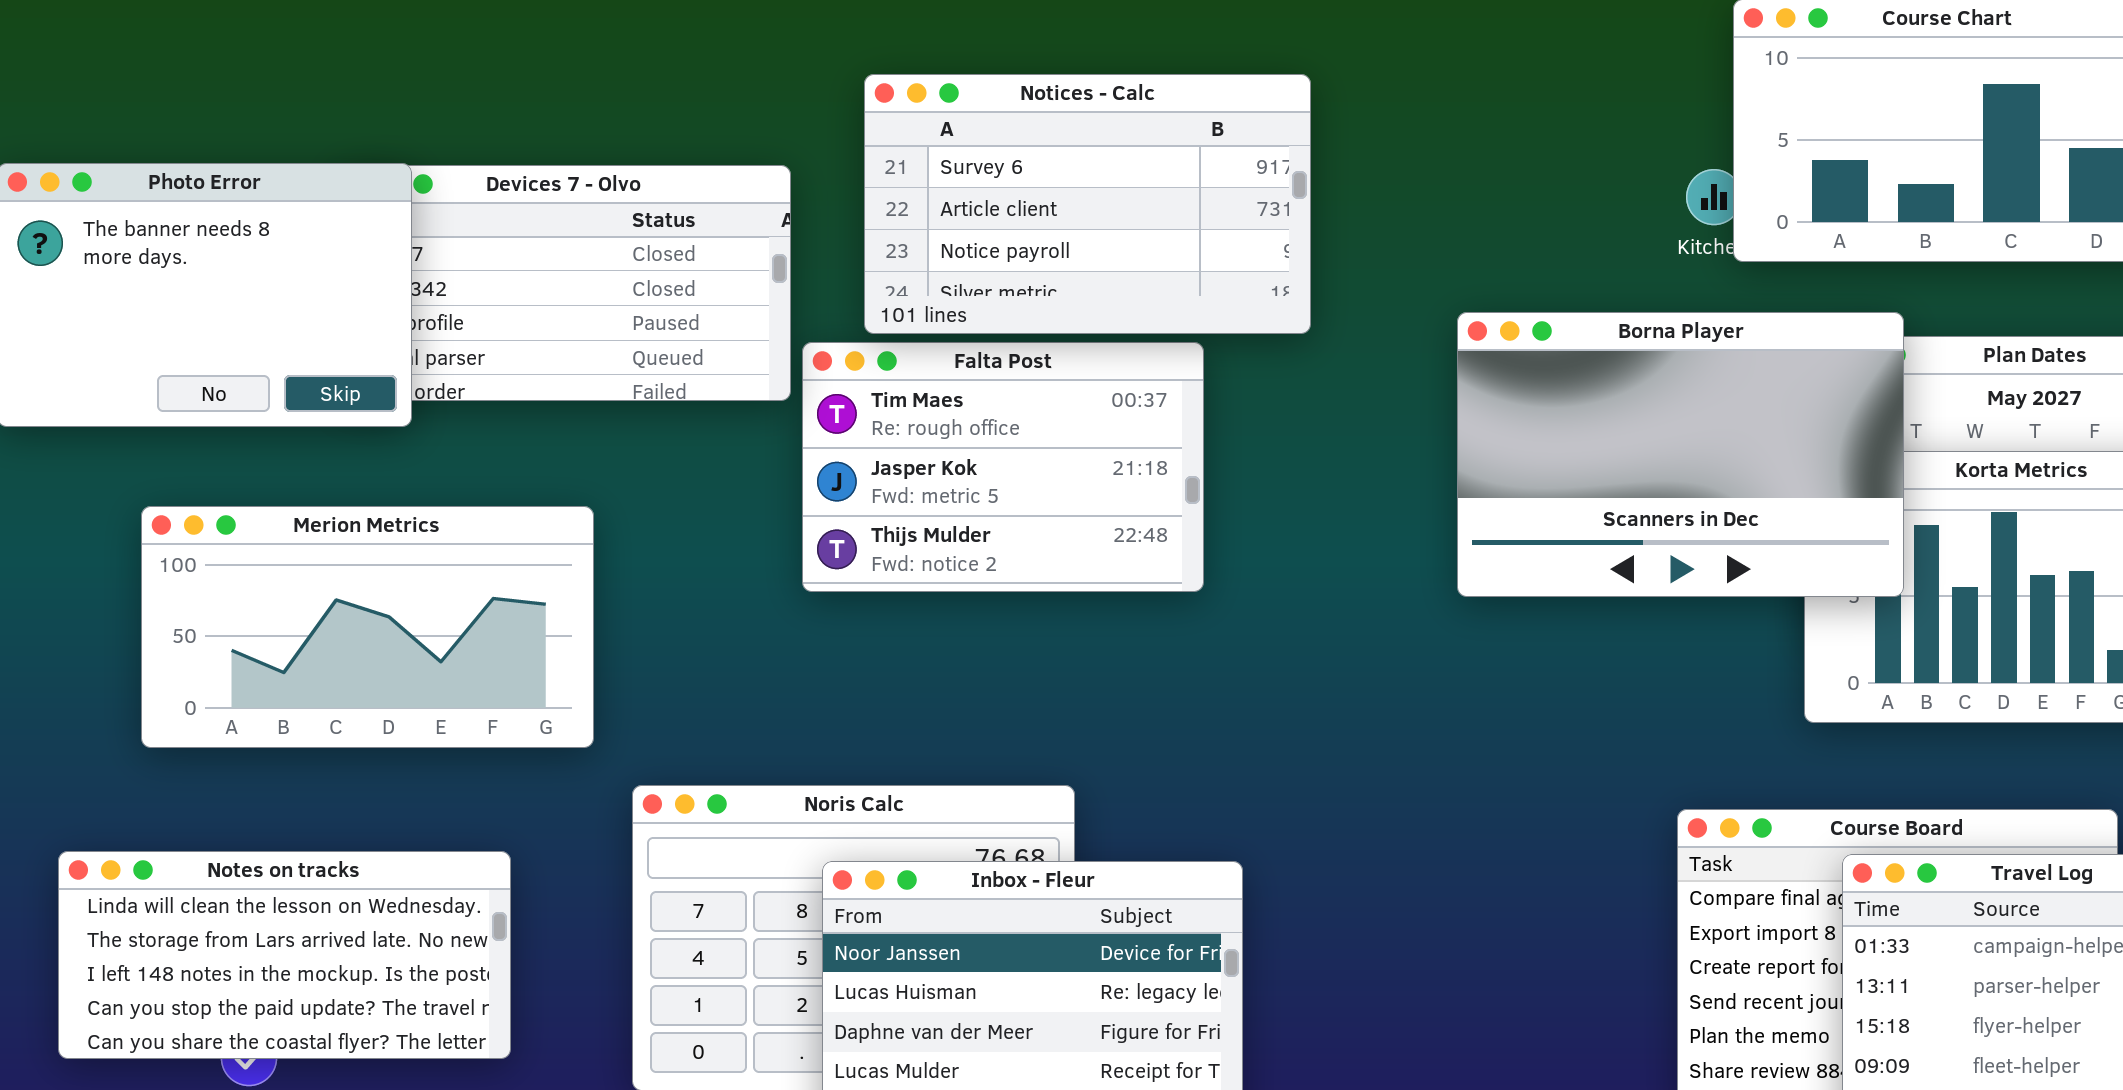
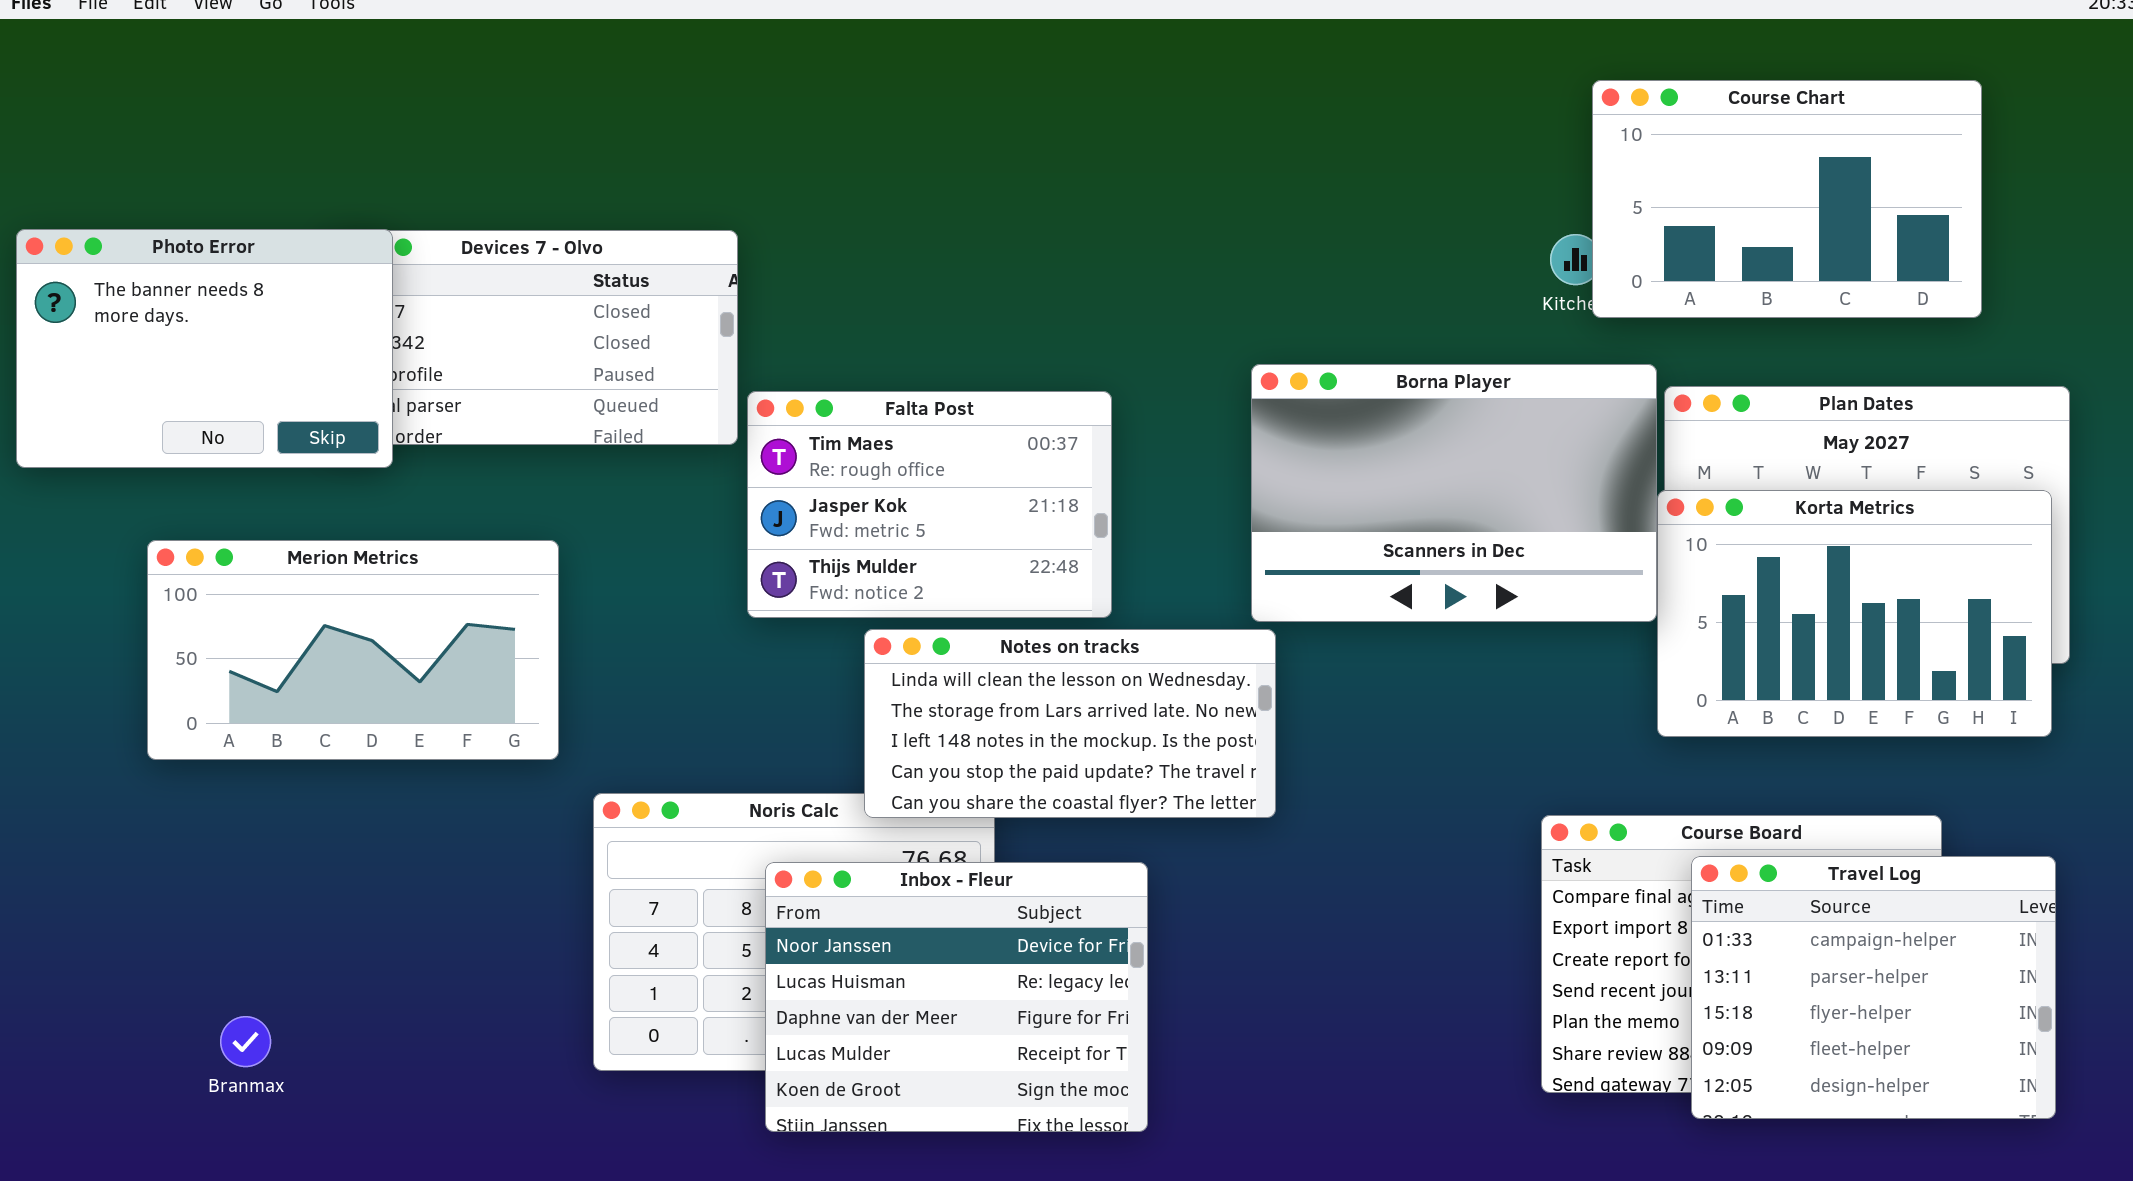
Notices - Calc: [864,74,1311,334] -> none, closed
Borna Player: [1457,312,1904,597] -> [1251,364,1657,622], moved
Notes on tracks: [58,851,511,1059] -> [864,629,1276,818], moved

